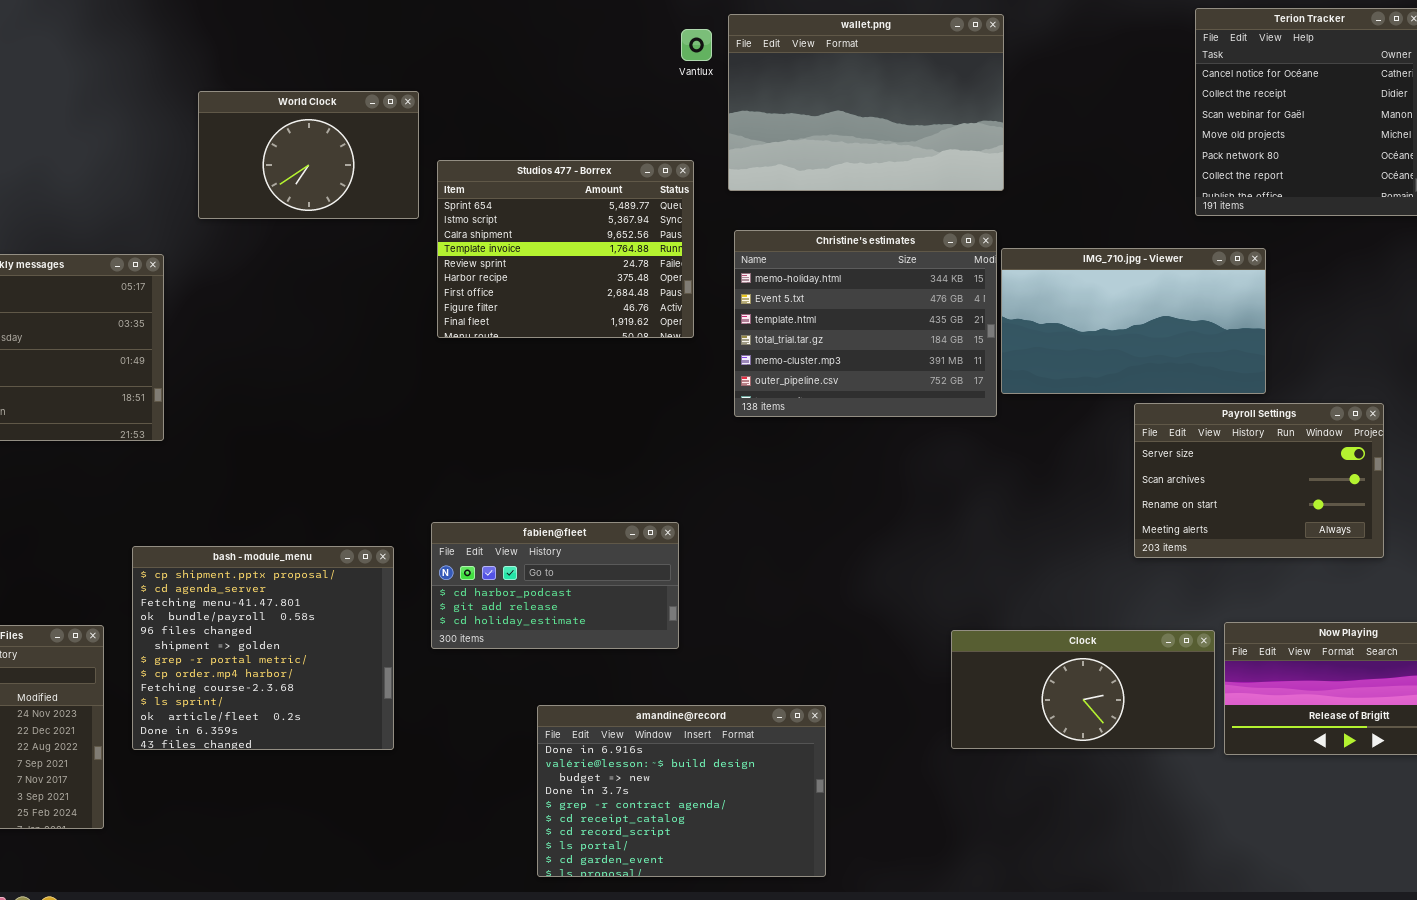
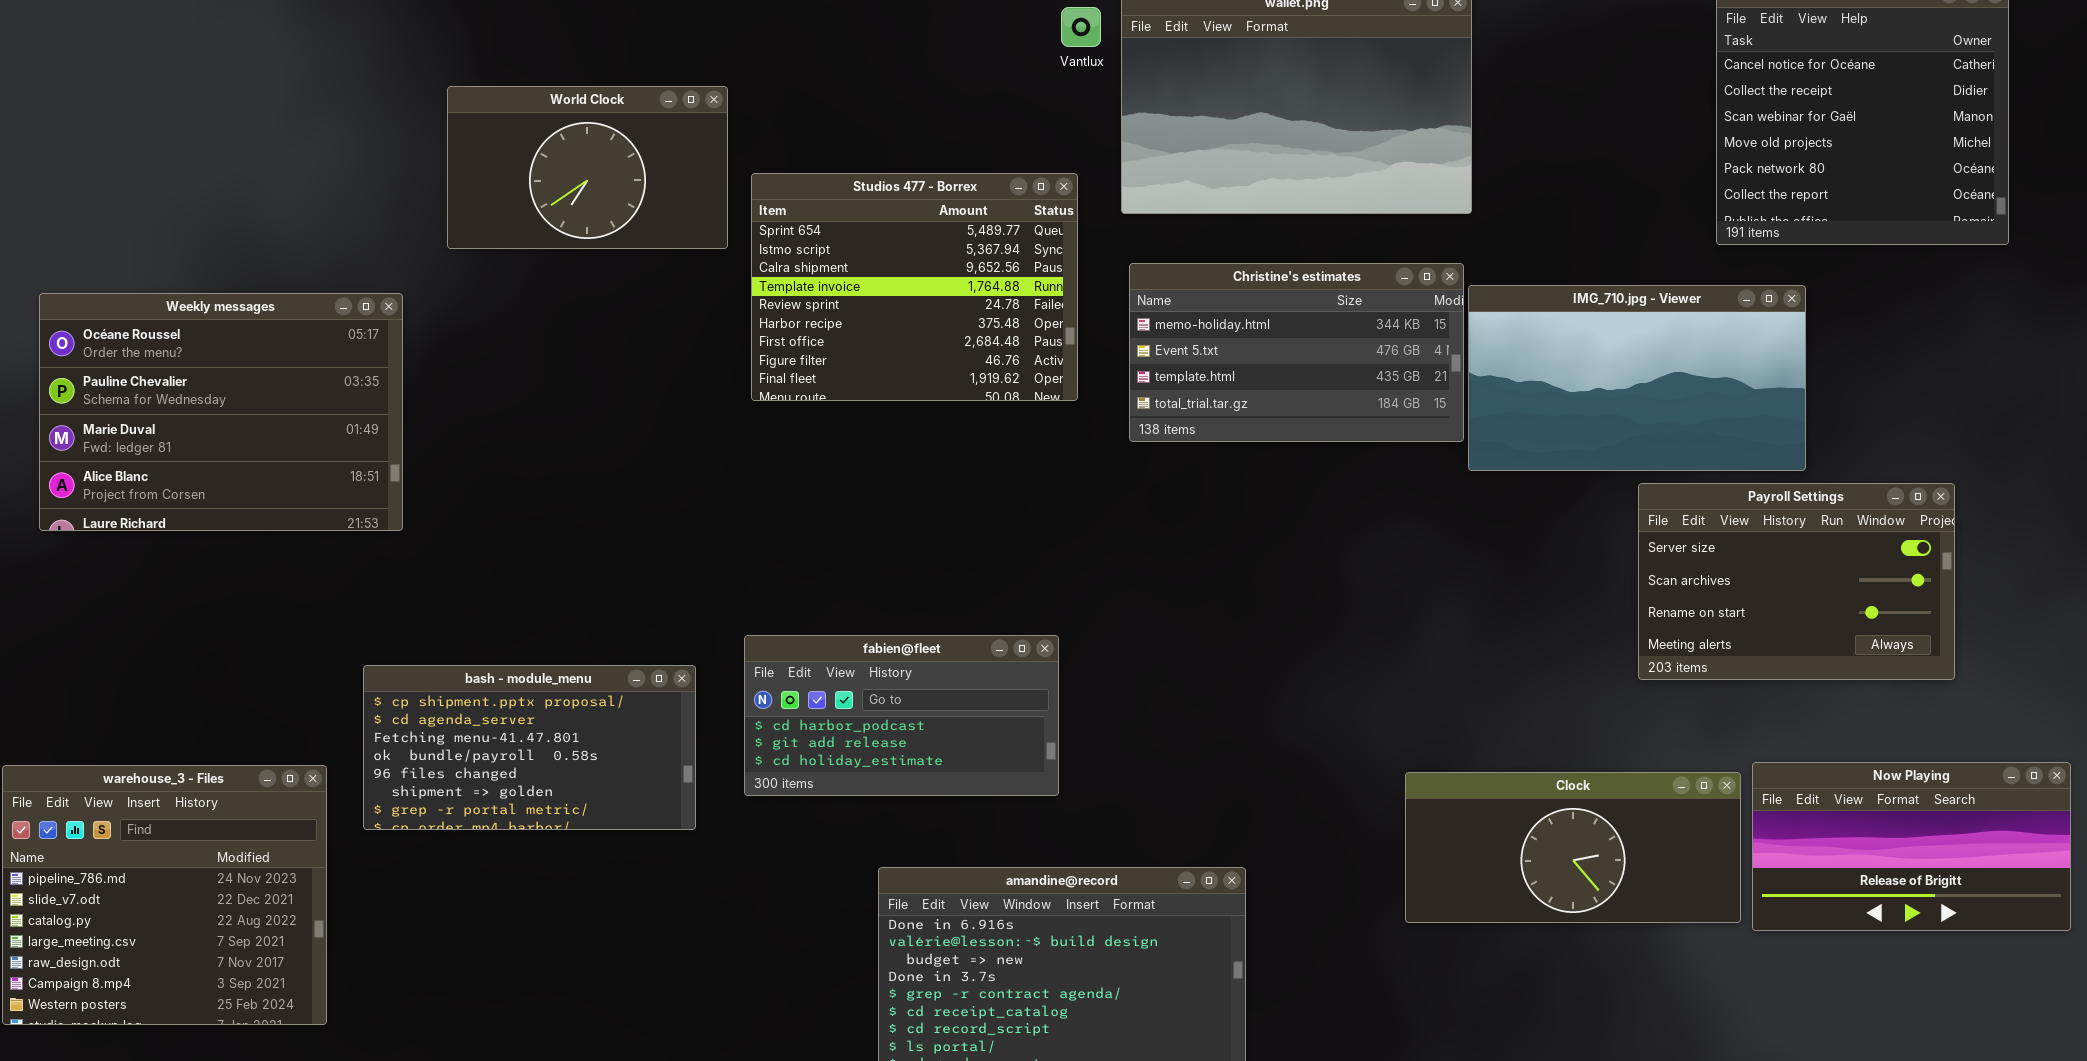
Christine's estimates: [734,230,997,417] -> [1129,263,1464,442], resized
bash - module_menu: [132,546,394,750] -> [363,665,696,830], resized

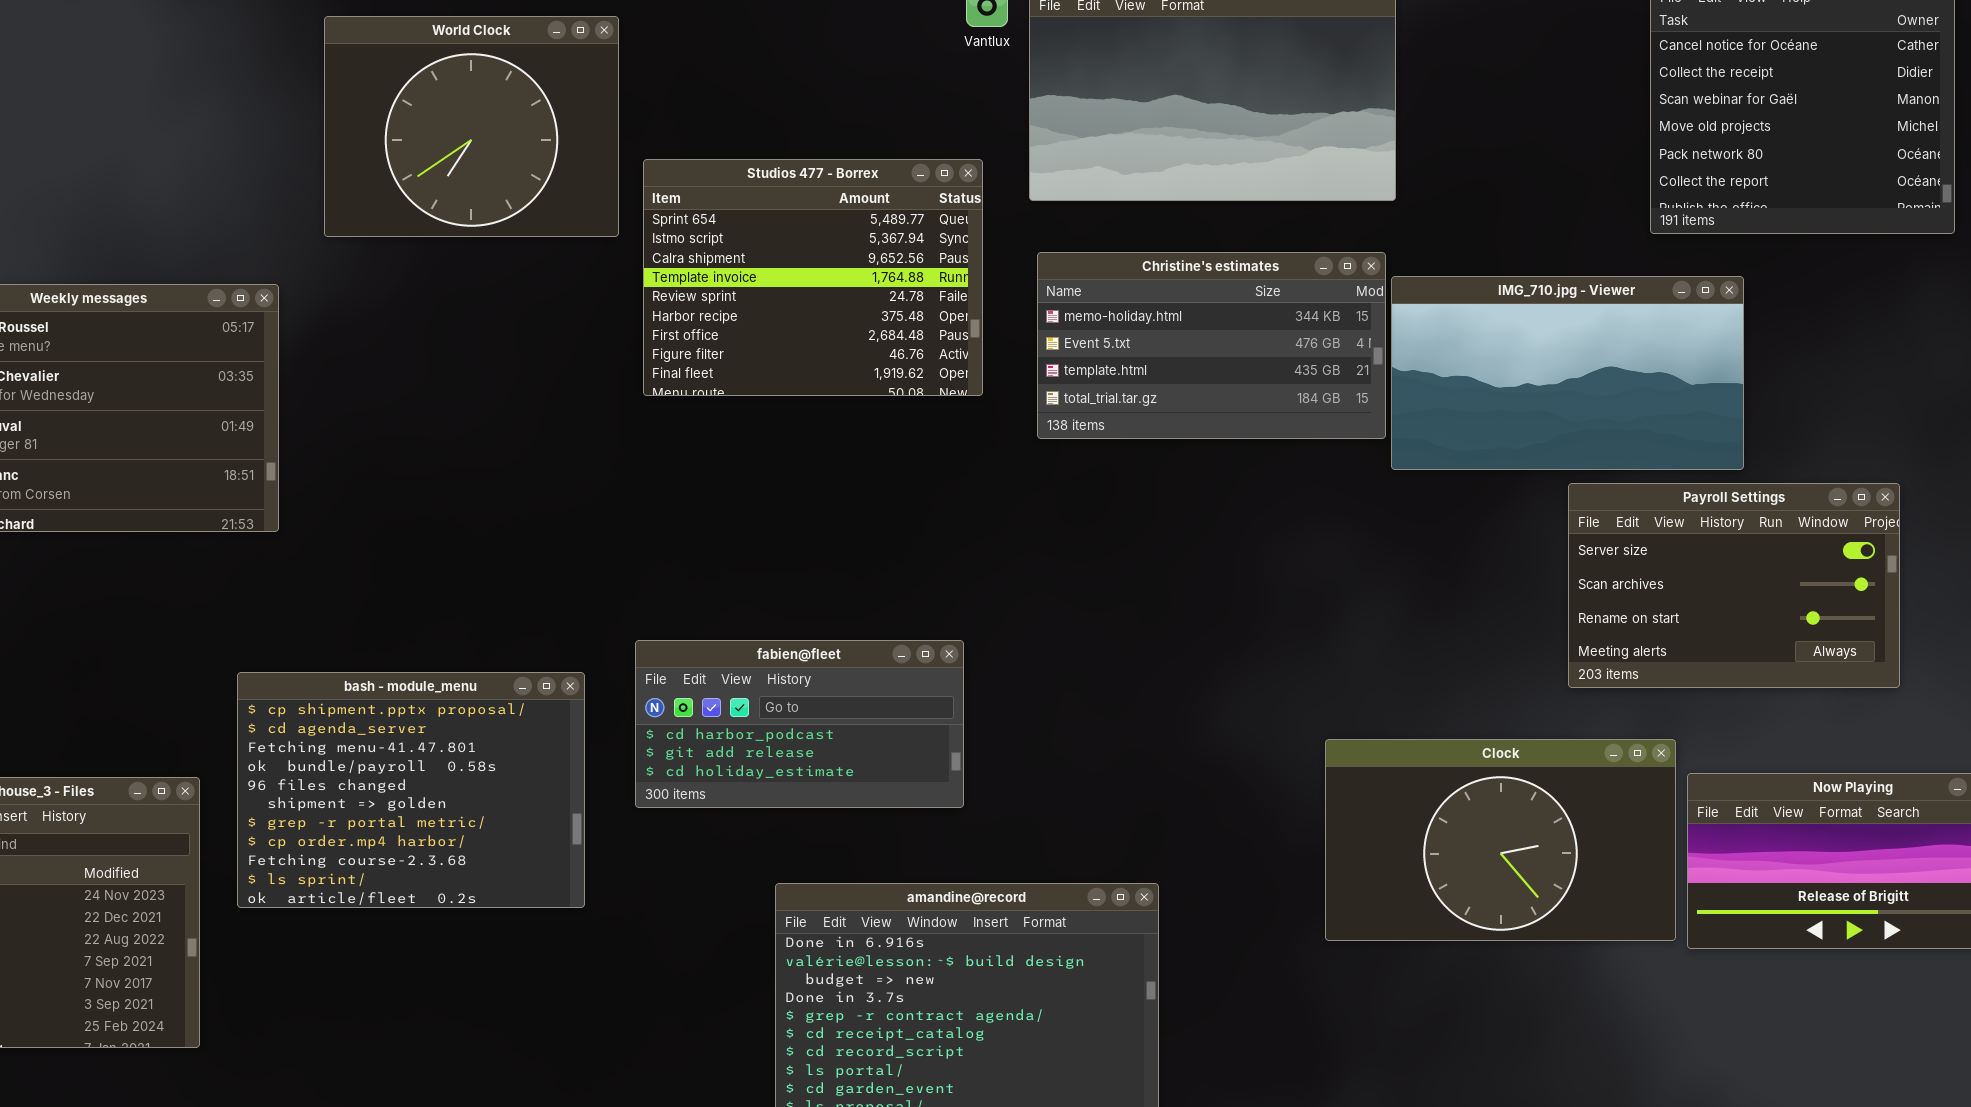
World Clock: [447,86,728,249] -> [324,16,619,237], resized
bash - module_menu: [363,665,696,830] -> [237,672,585,908], resized
Clock: [1405,772,1741,923] -> [1325,739,1676,941], resized

